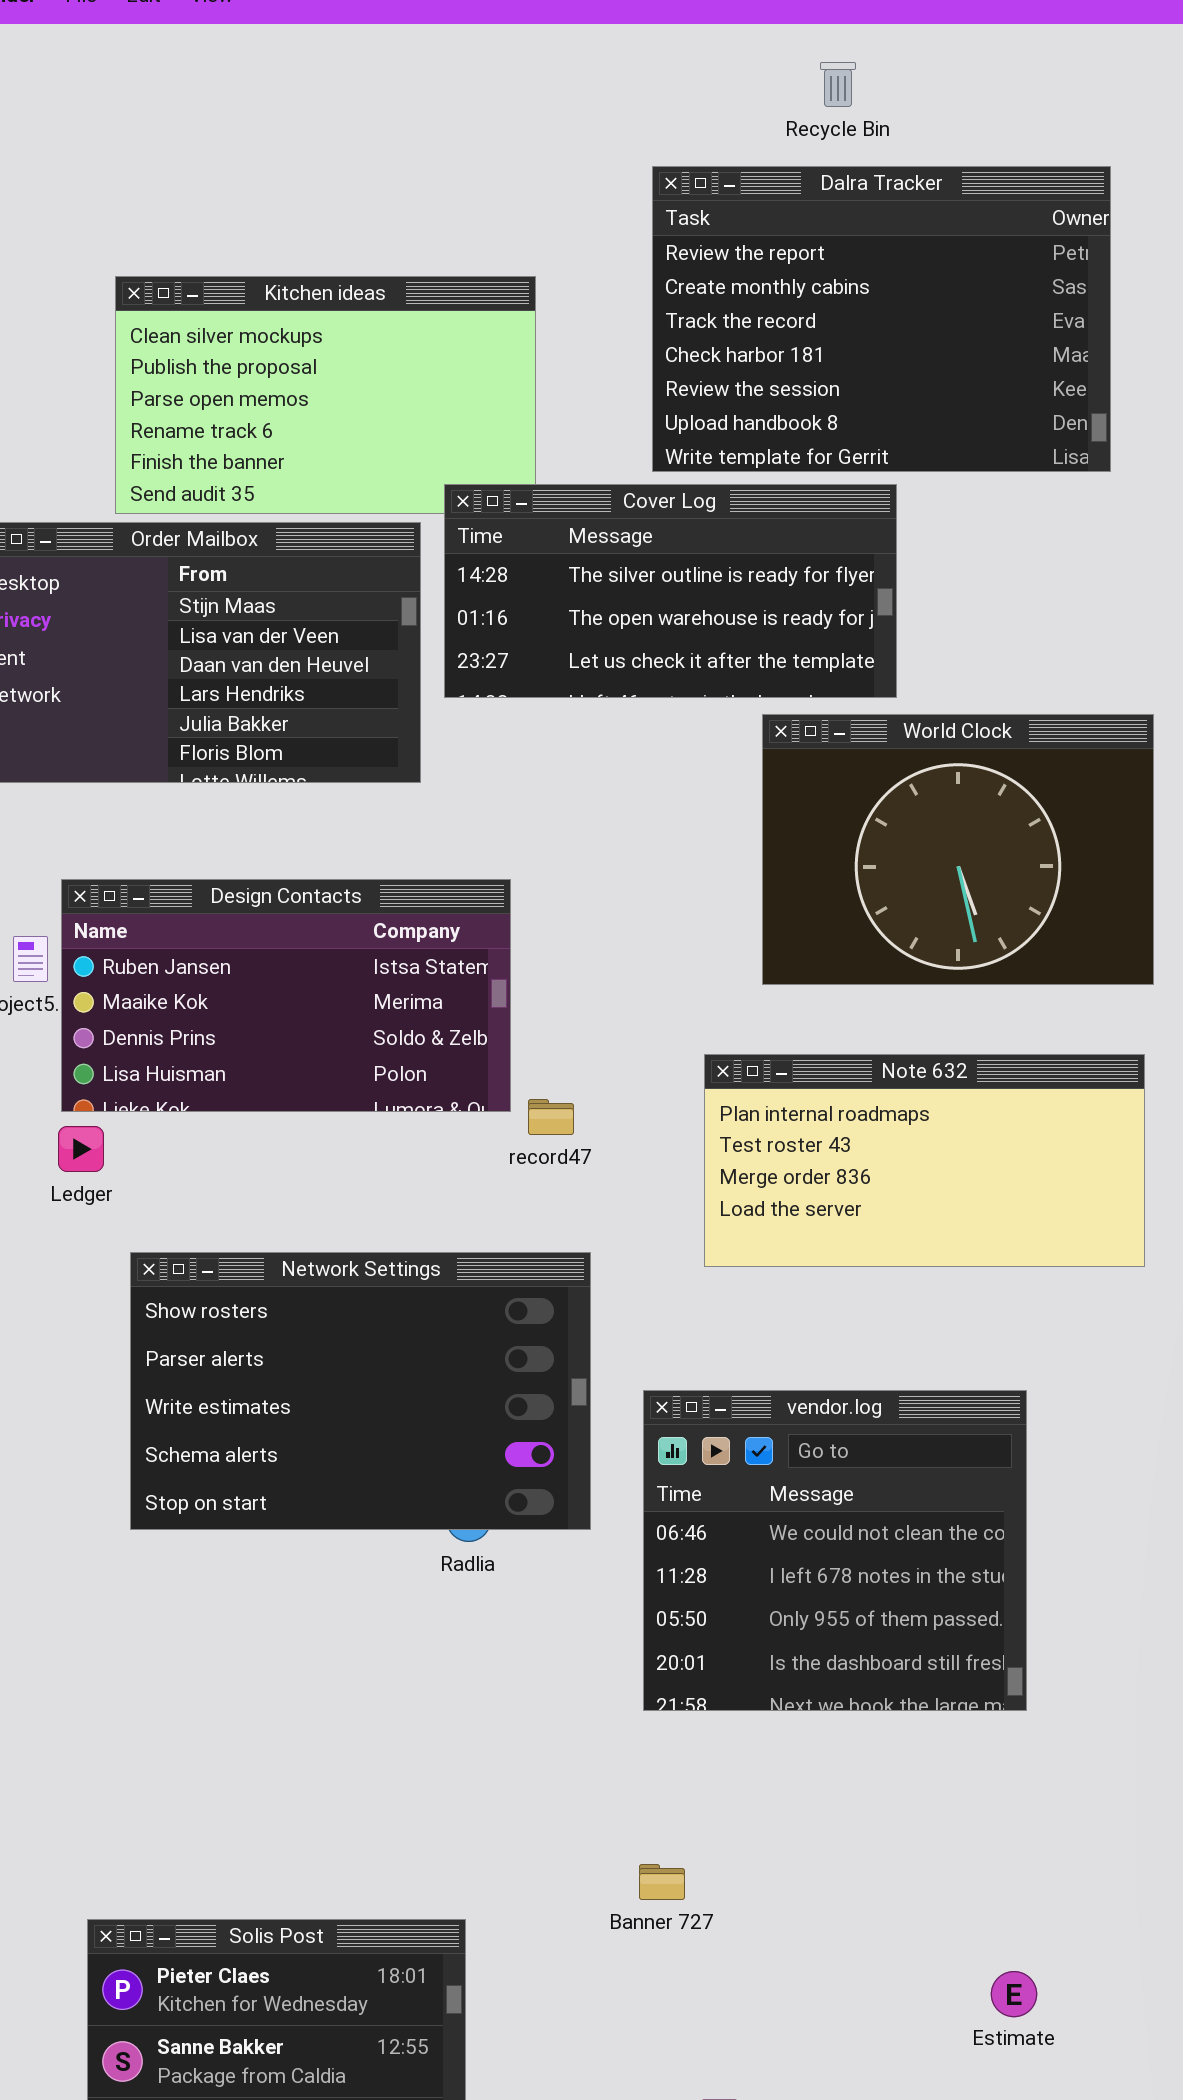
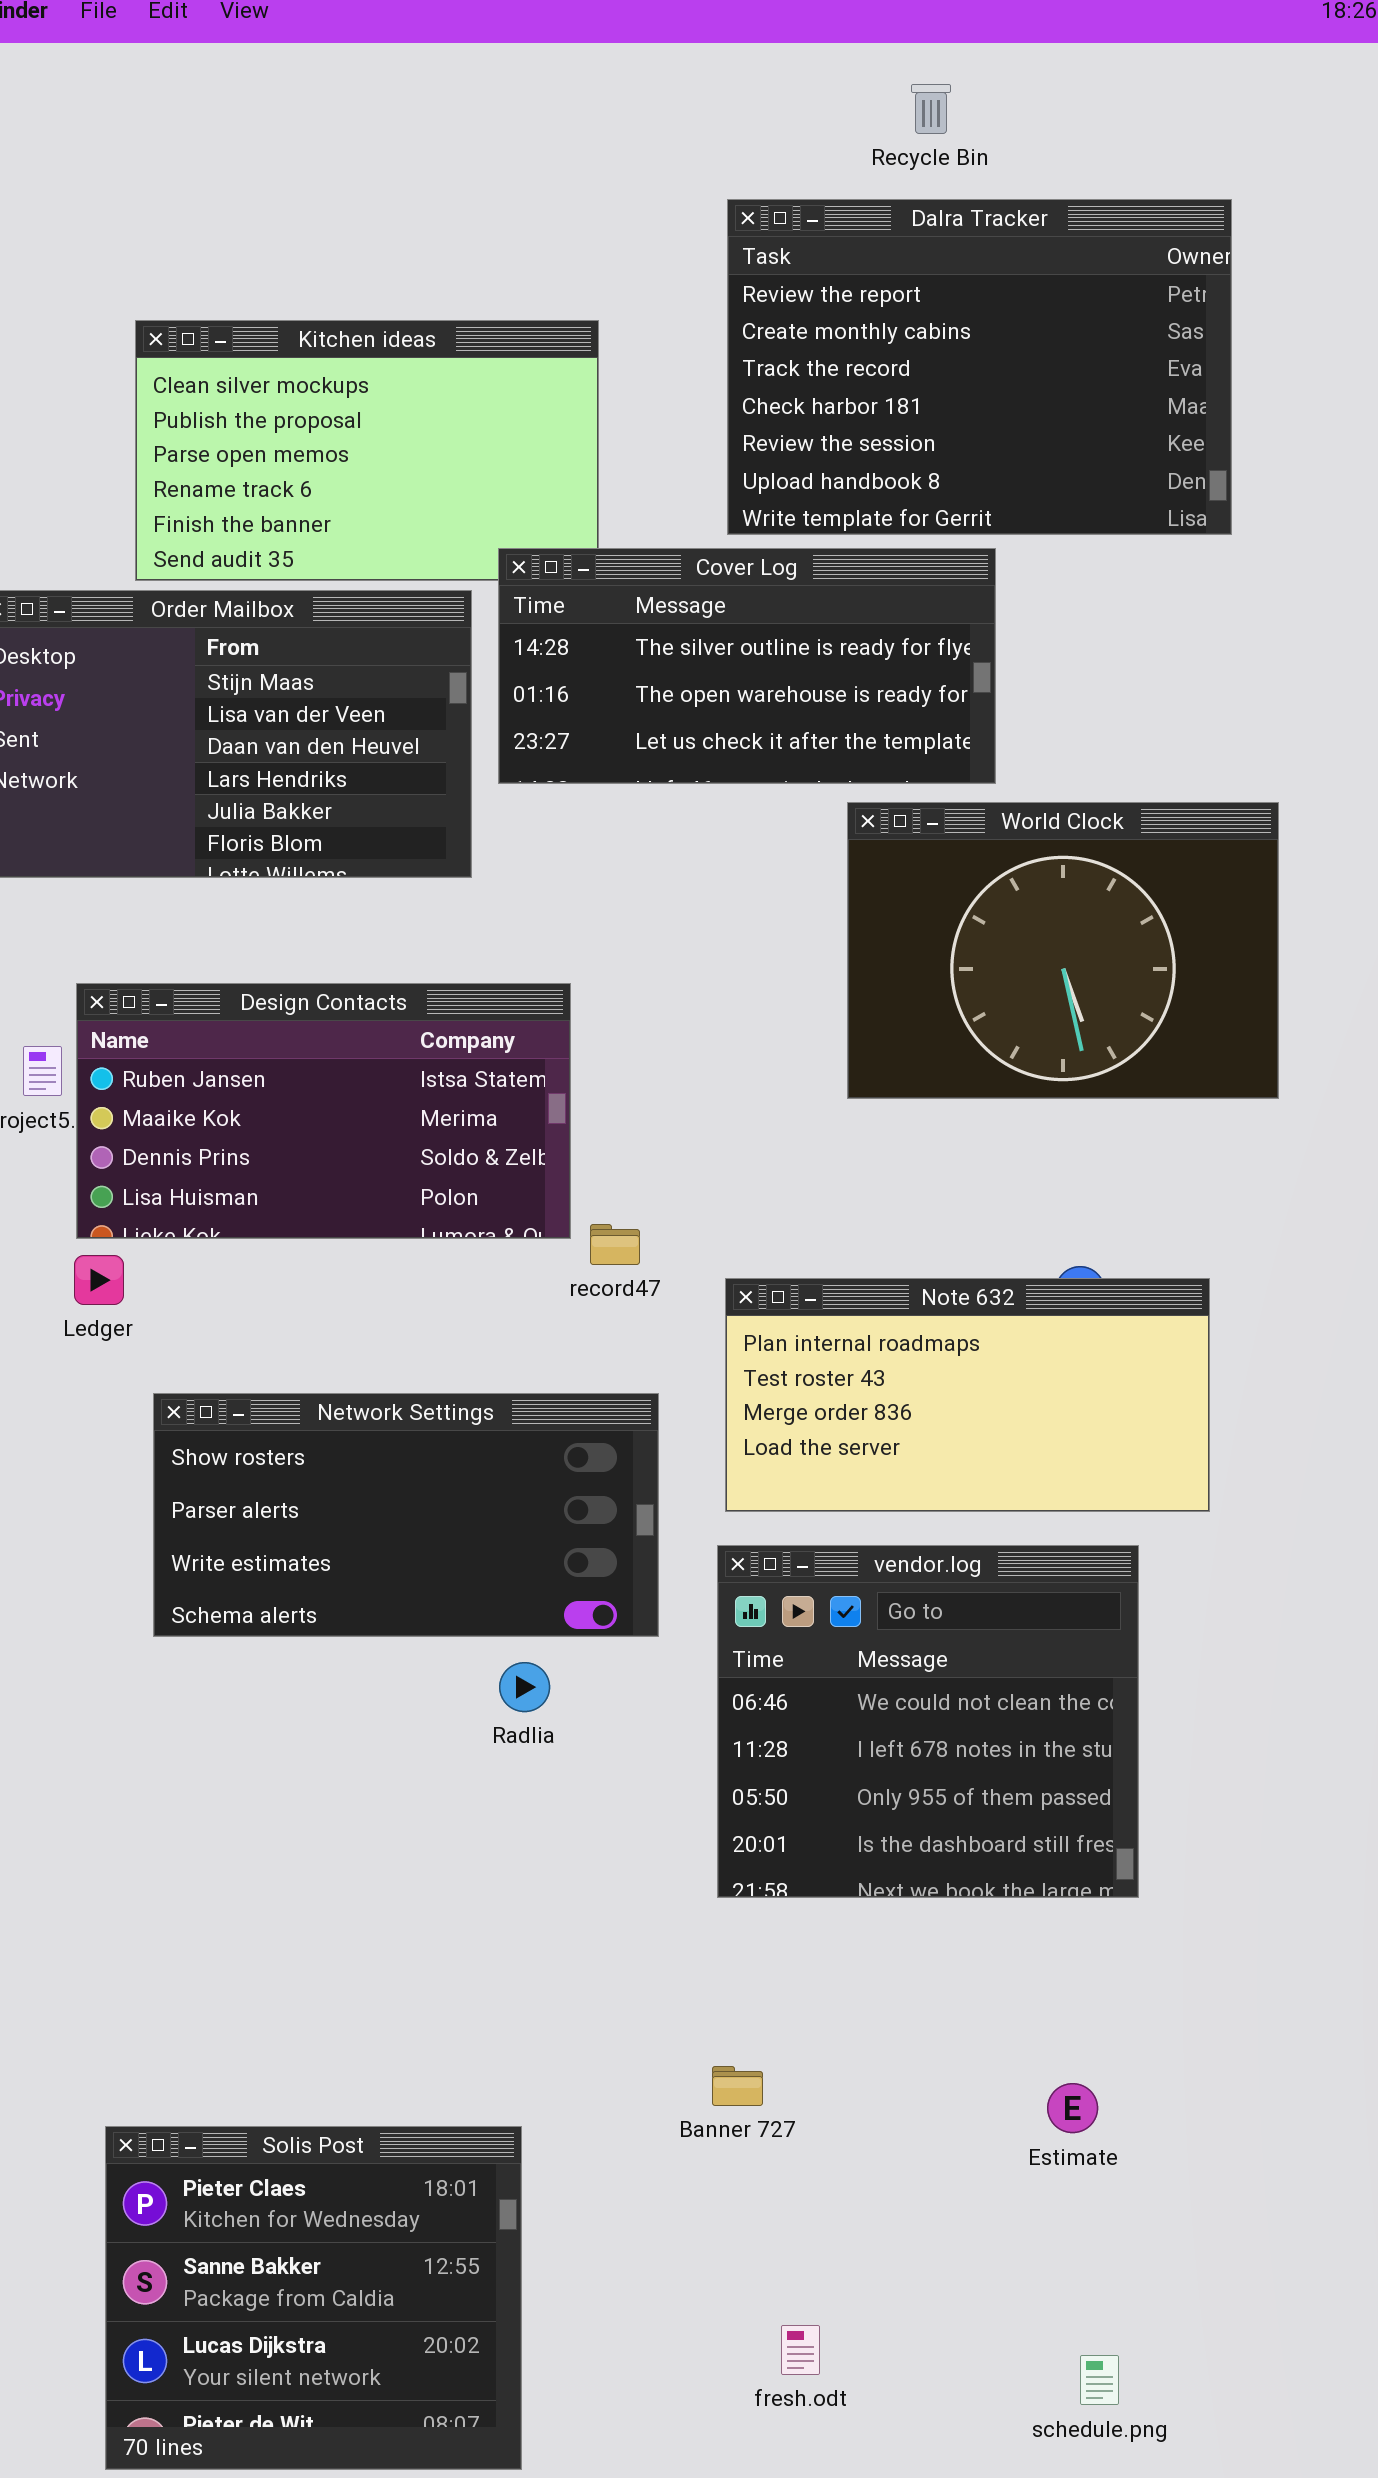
Note 632: [704,1054,1145,1267] -> [725,1278,1210,1512], moved
Network Settings: [130,1252,591,1530] -> [153,1393,659,1637], resized
Estimate: [991,1971,1037,2017] -> [1047,2083,1098,2133], moved

